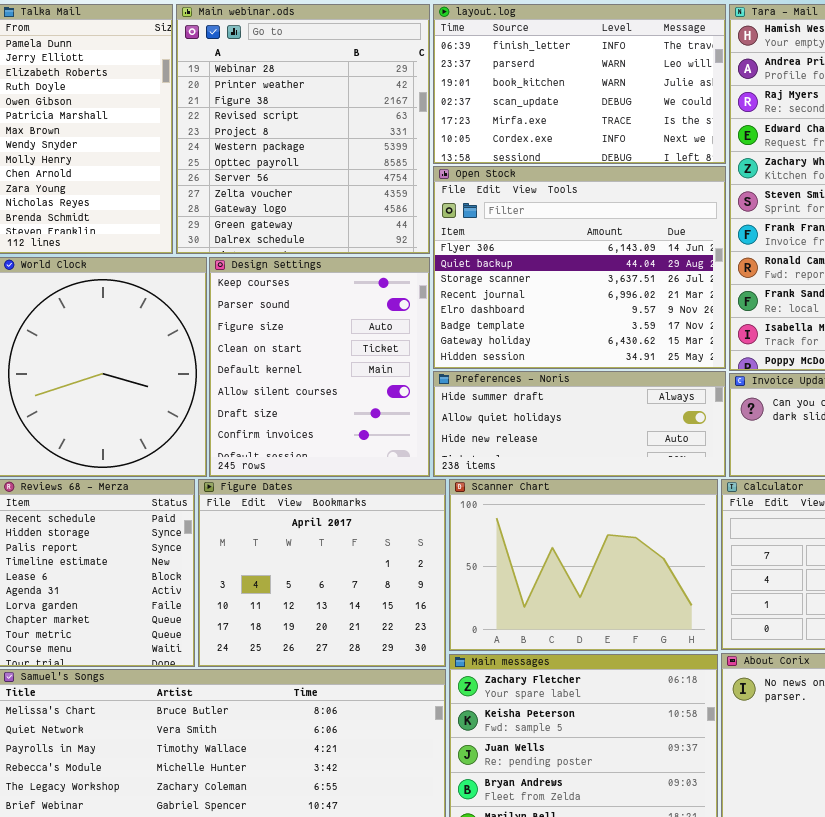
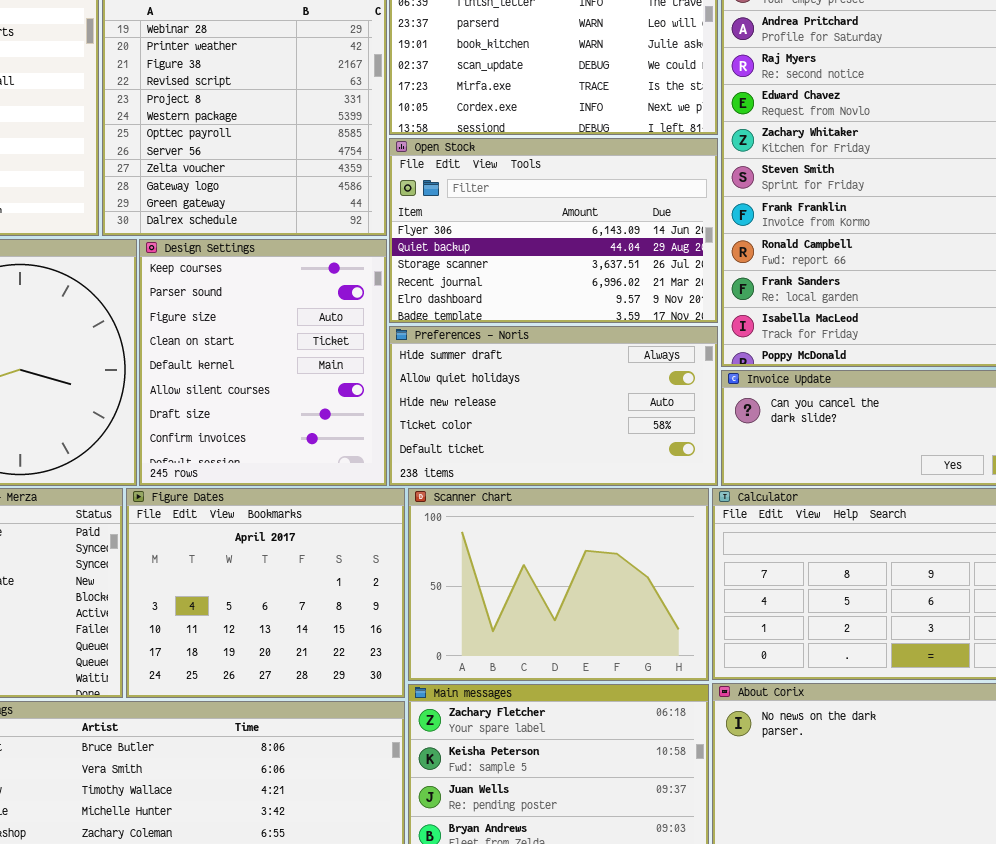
Open Stock: [433,166,726,369] -> [389,138,718,323], resized
Preferences - Noris: [433,371,726,477] -> [389,326,718,486], resized

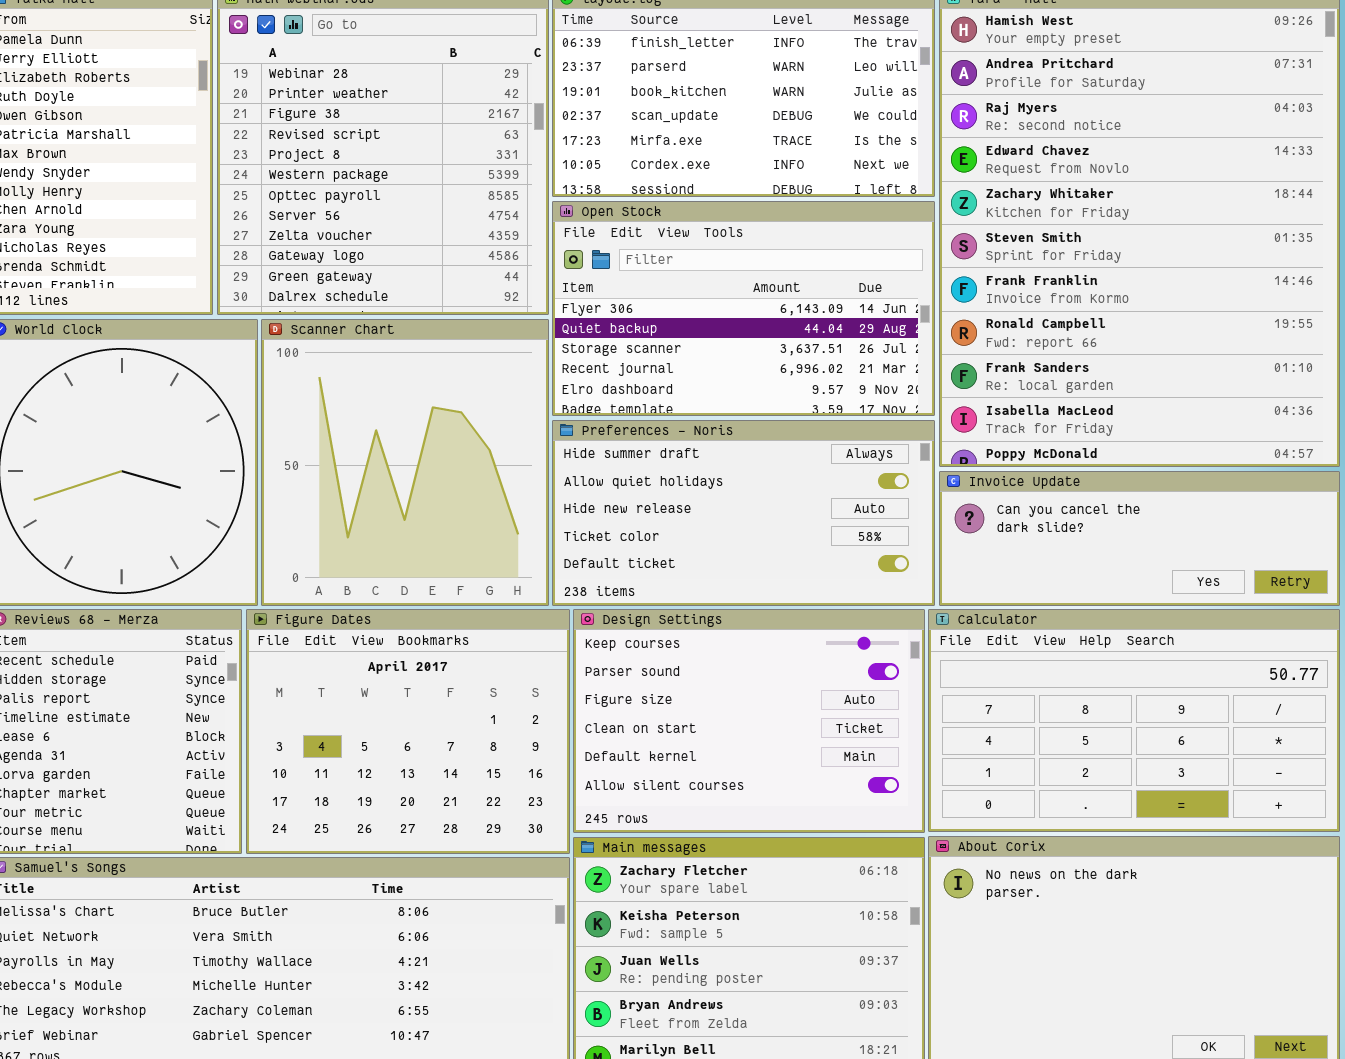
Design Settings: [139,239,387,486] -> [573,609,925,833], moved, resized
Scanner Chart: [408,488,709,681] -> [261,319,549,606], moved, resized

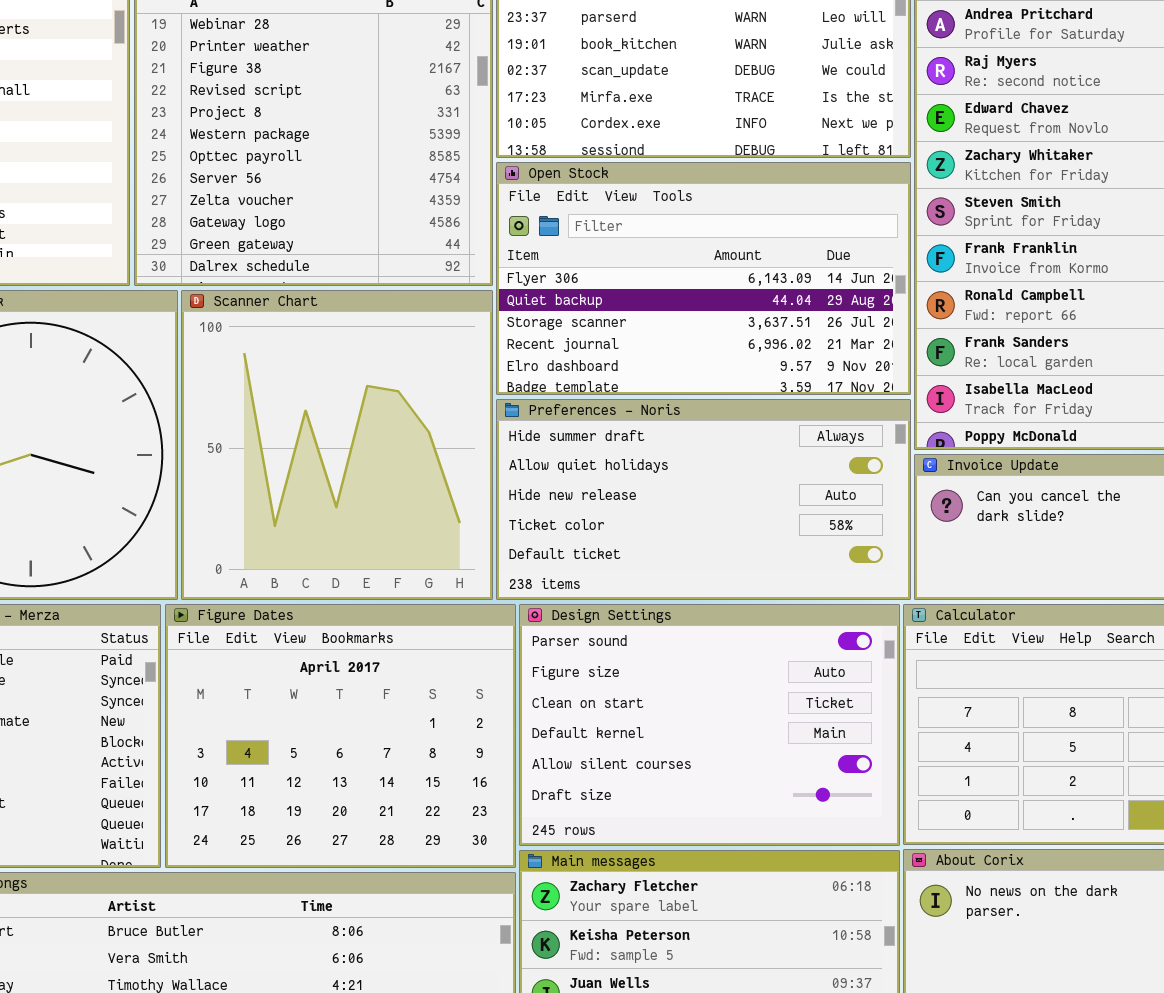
Design Settings: [573,609,925,833] -> [519,604,900,846], scrolled down 1 row

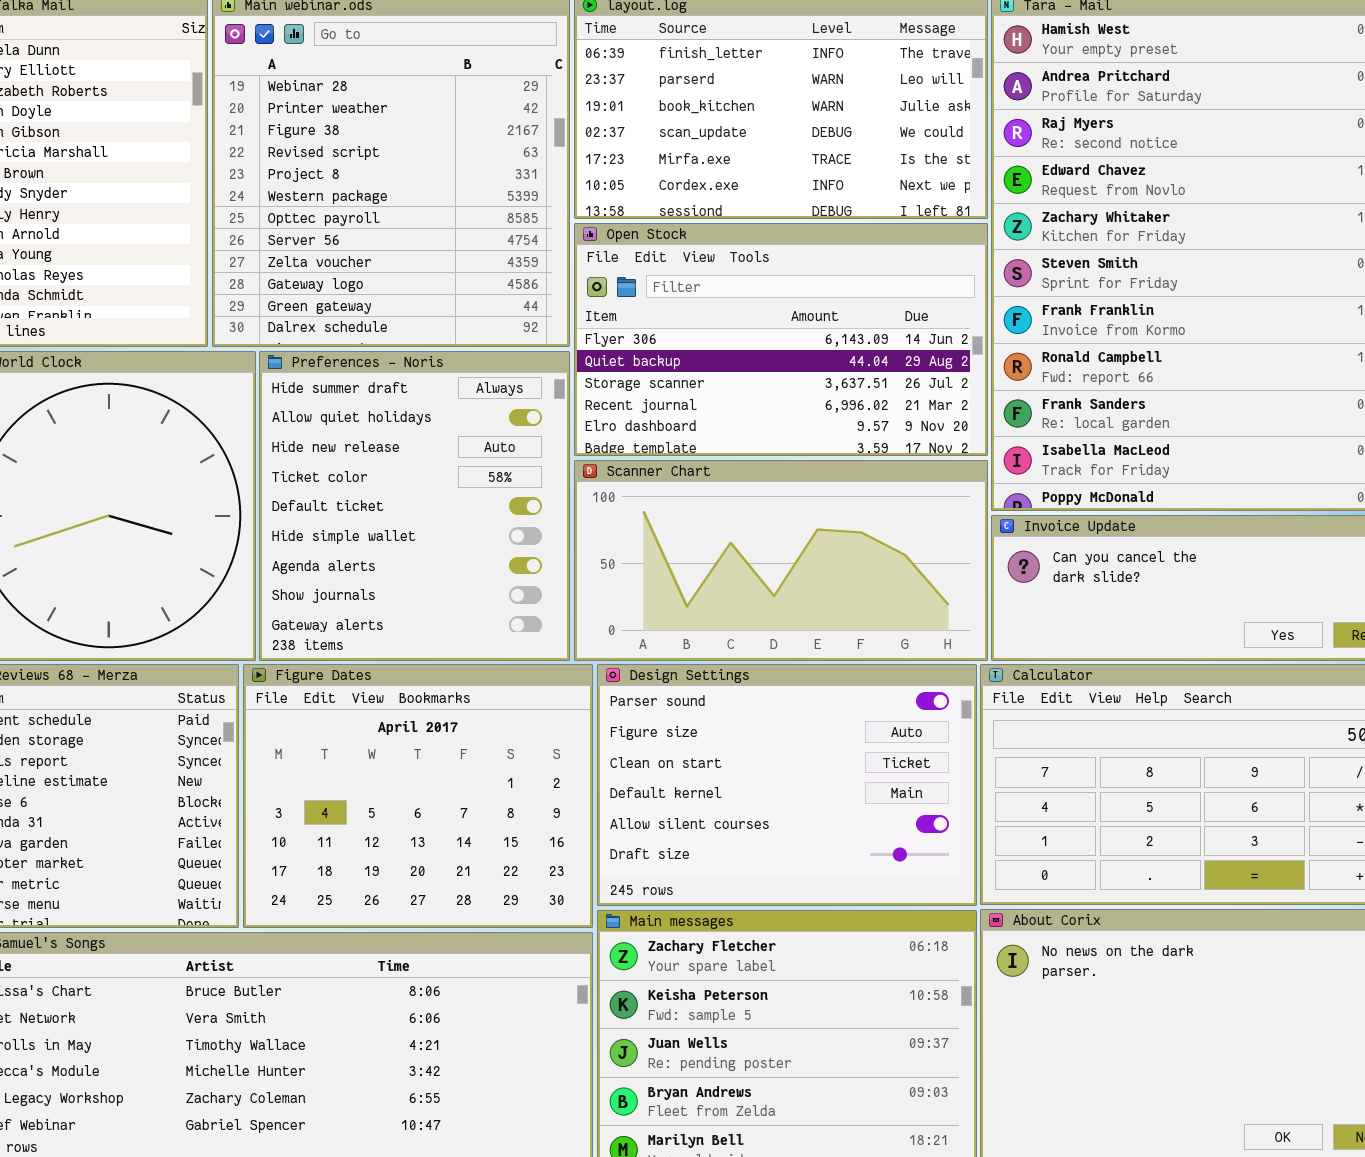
Scanner Chart: [181,290,493,600] -> [574,460,988,661], moved, resized
Preferences - Noris: [496,399,911,600] -> [259,351,570,661], moved, resized

